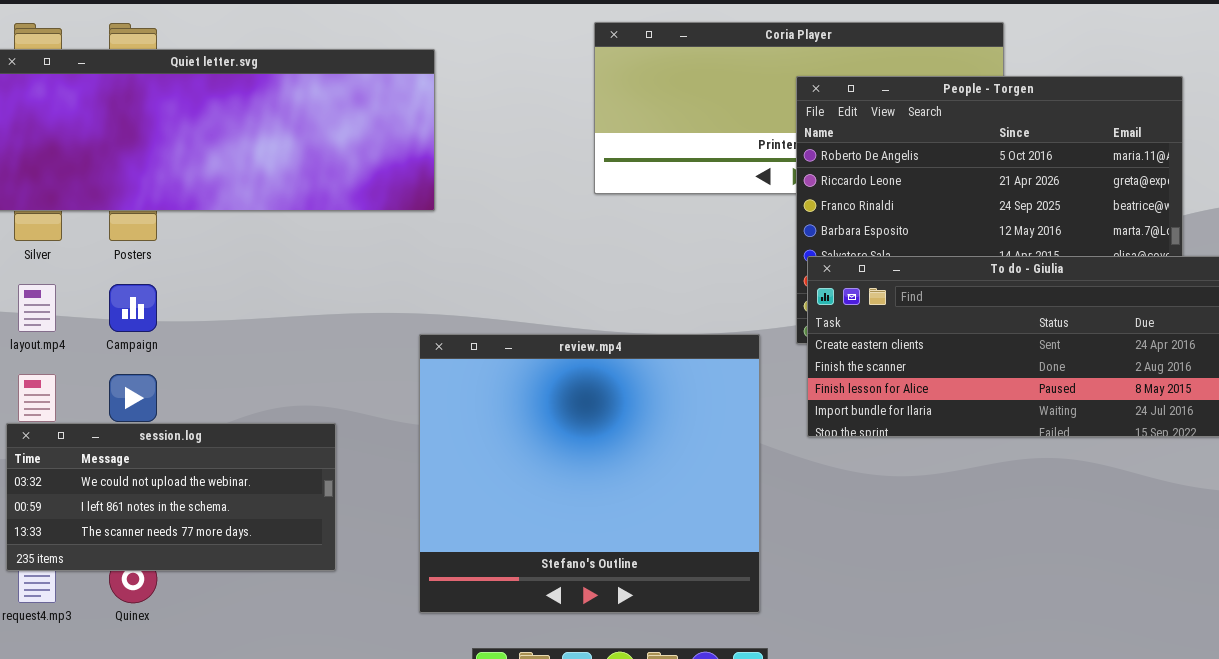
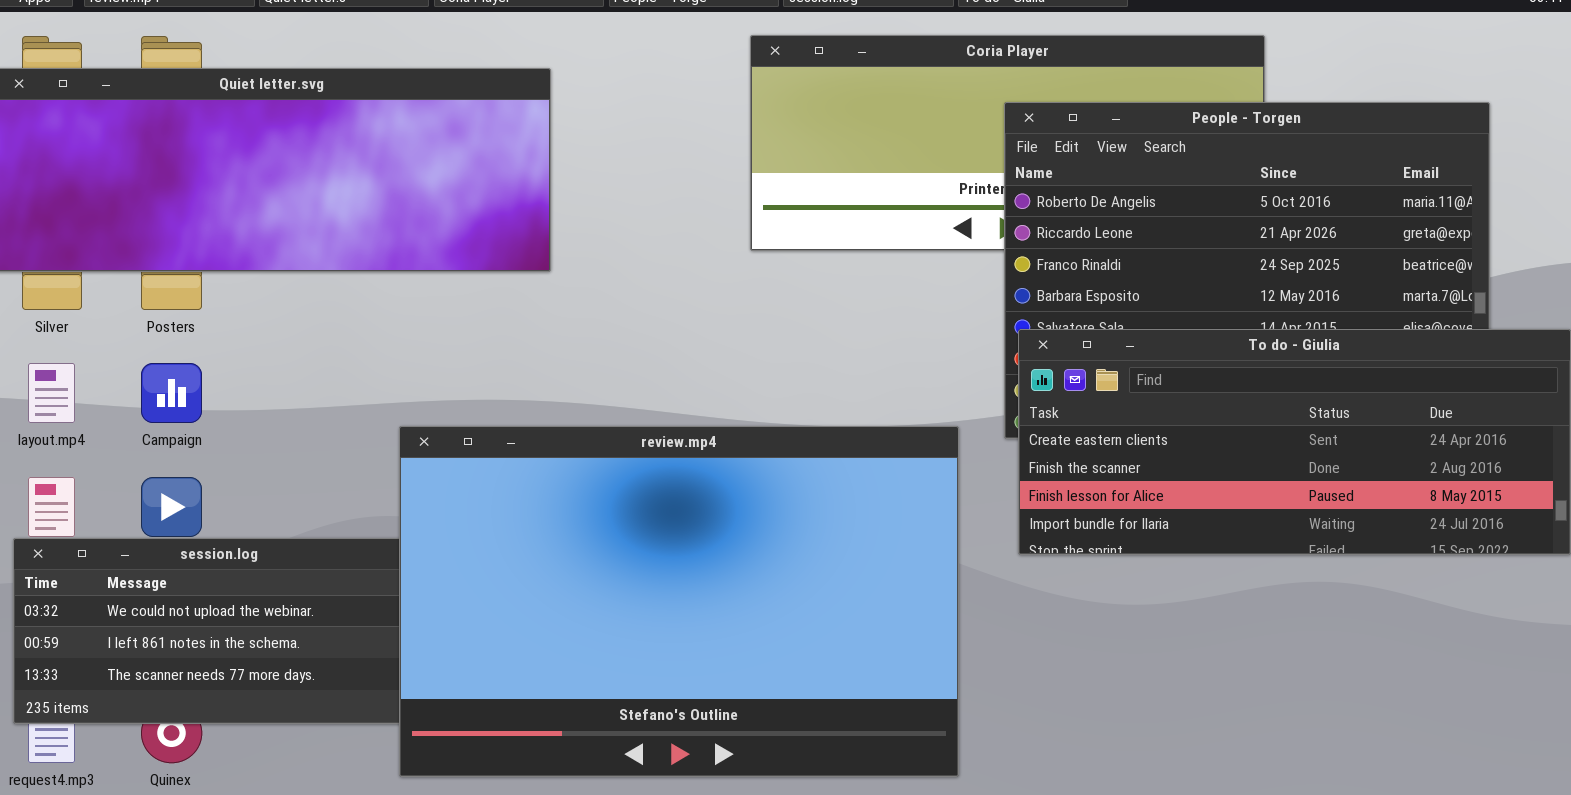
review.mp4: [419,334,760,613] -> [399,426,959,777], resized

